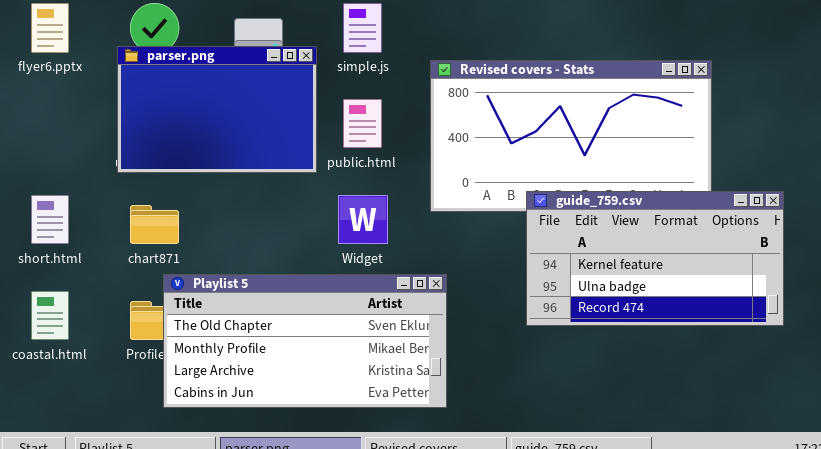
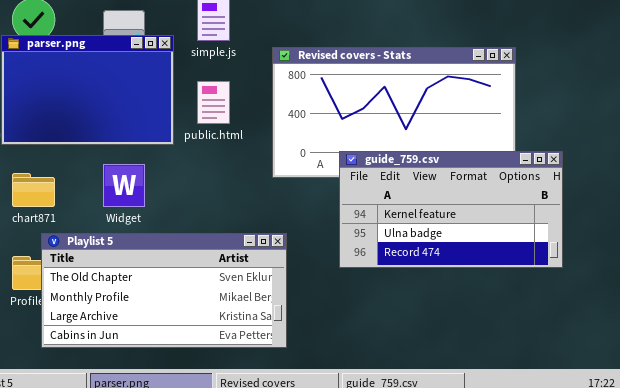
guide_759.csv: [526,191,784,326] -> [339,151,563,268], moved
Widget: [338,195,388,244] -> [103,164,145,207], moved

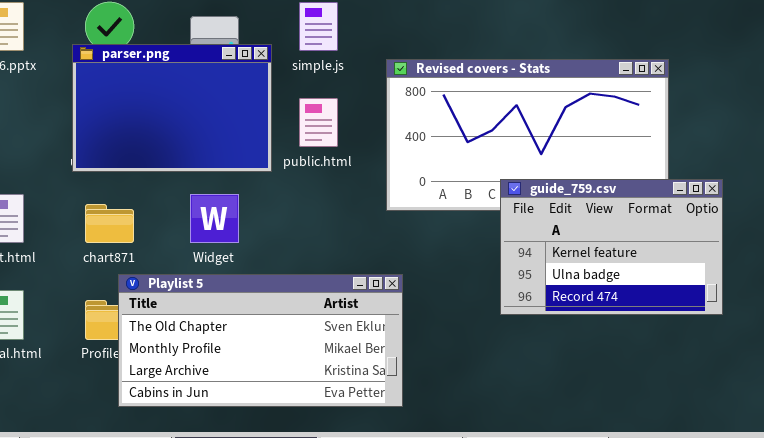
guide_759.csv: [339,151,563,268] -> [500,179,723,315], resized

